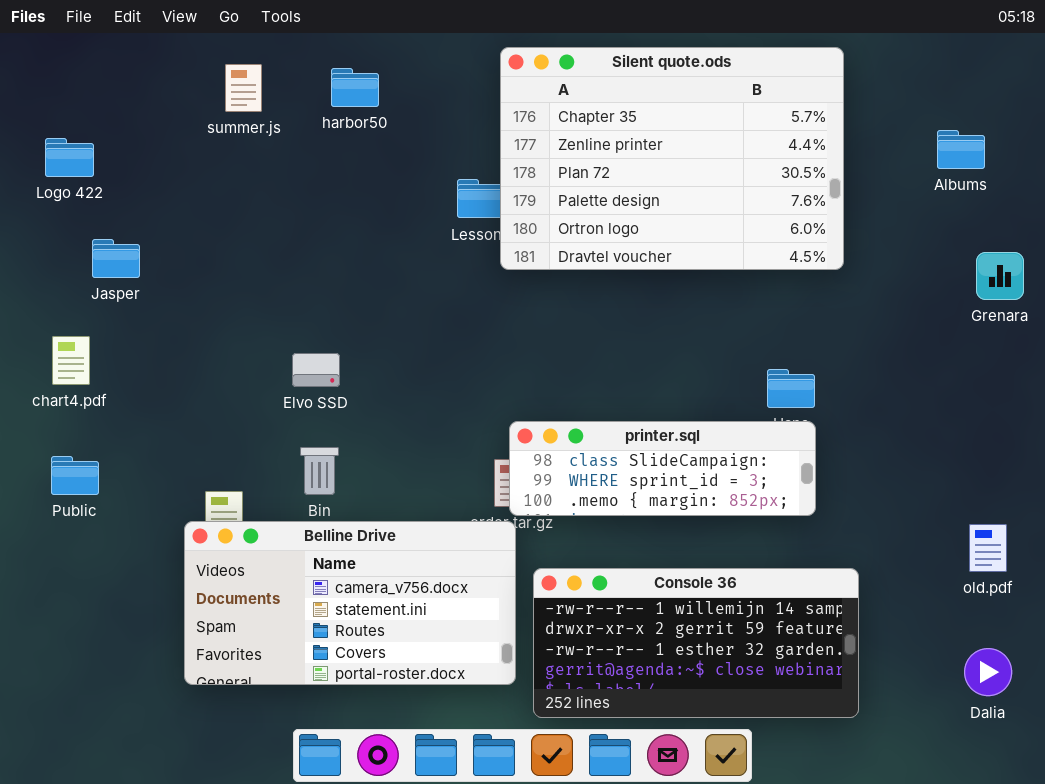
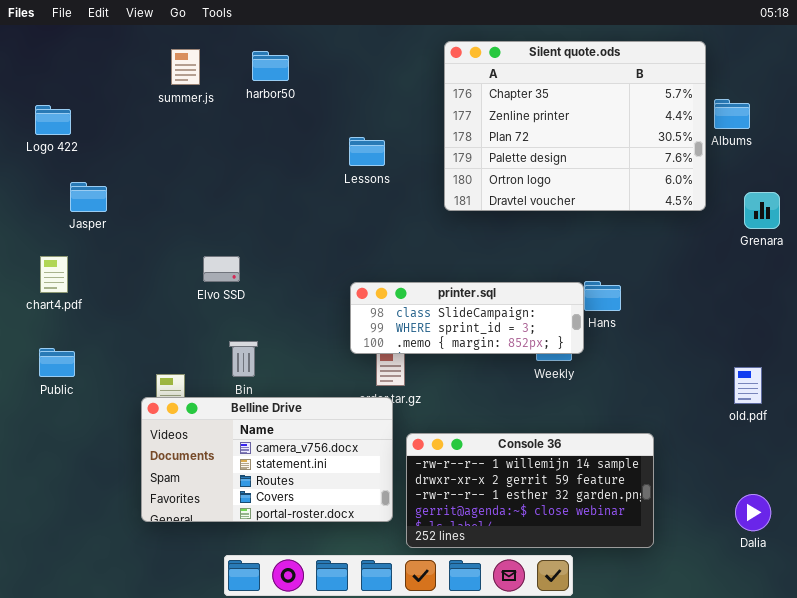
Silent quote.ods: [500,47,844,270] -> [444,41,706,211], moved
Elvo SSD: [292,353,340,387] -> [203,256,240,282], moved
printer.sql: [509,421,816,516] -> [350,282,584,354], moved
old.pdf: [969,524,1007,572] -> [734,367,762,404], moved

